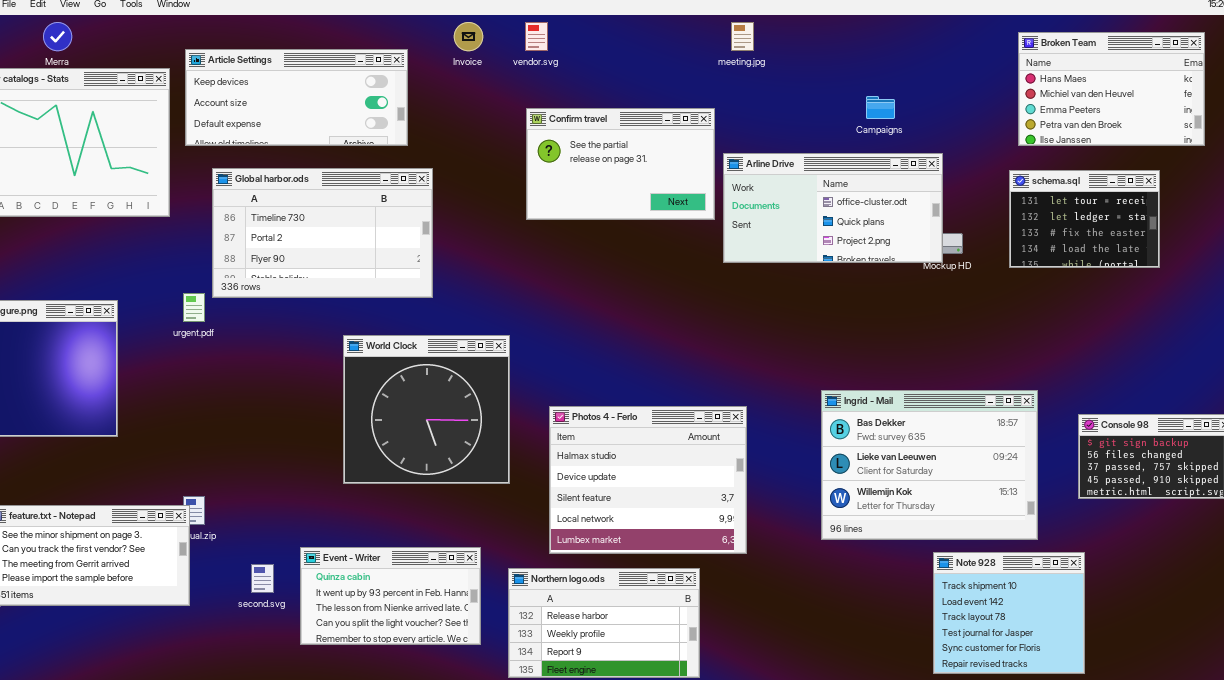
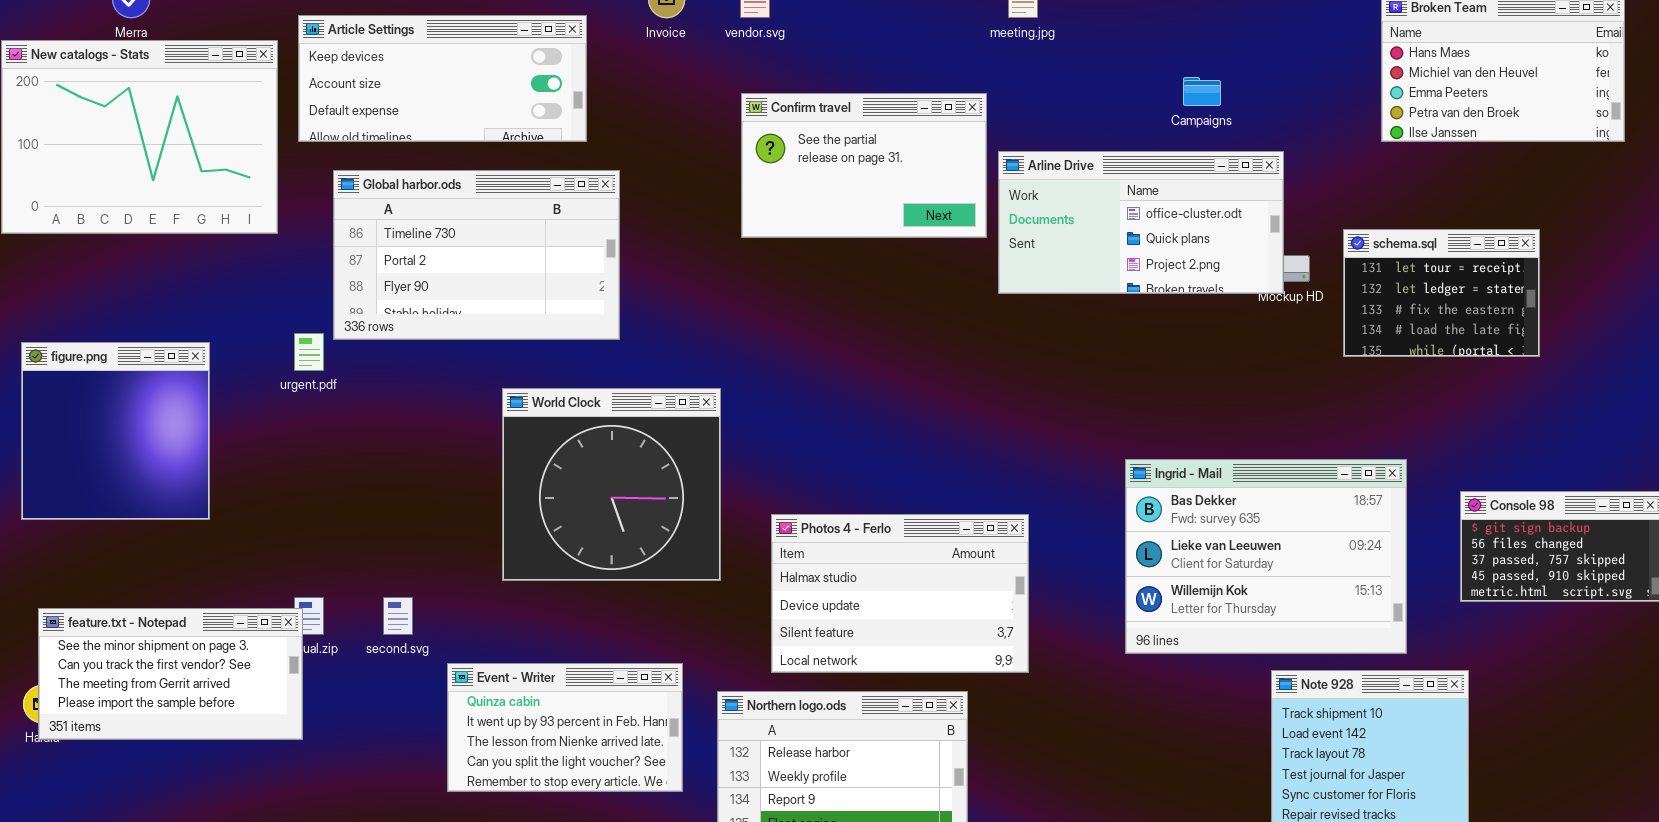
schema.sql: [1009,170,1160,268] -> [1343,229,1540,357], moved
Photos 4 - Ferlo: [549,406,747,554] -> [771,514,1029,673], resized
second.svg: [251,564,274,593] -> [383,597,413,635], moved

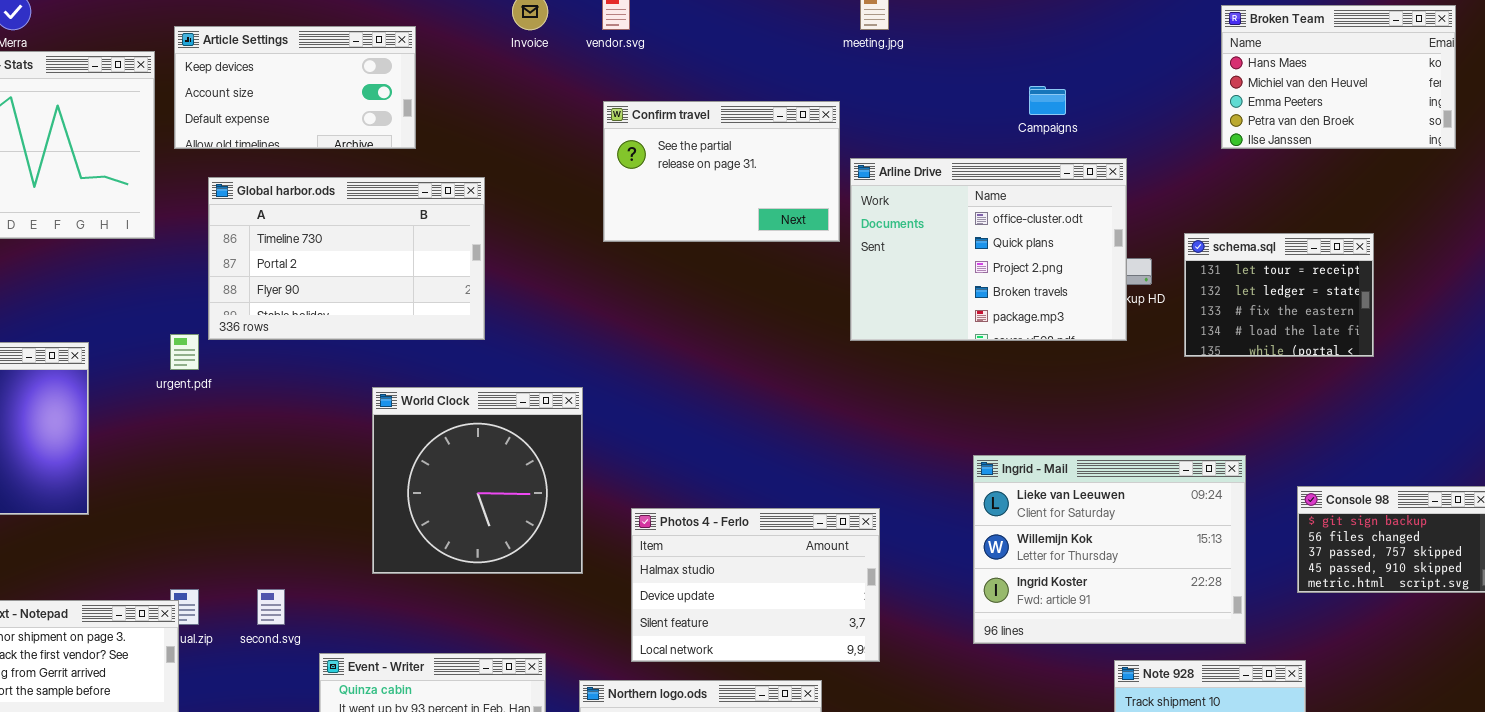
Article Settings: [298,15,587,142] -> [174,26,416,149], resized
Arline Drive: [998,151,1284,294] -> [850,158,1127,341], resized
Ingrid - Mail: [1125,459,1407,654] -> [973,455,1246,644], scrolled down 1 row

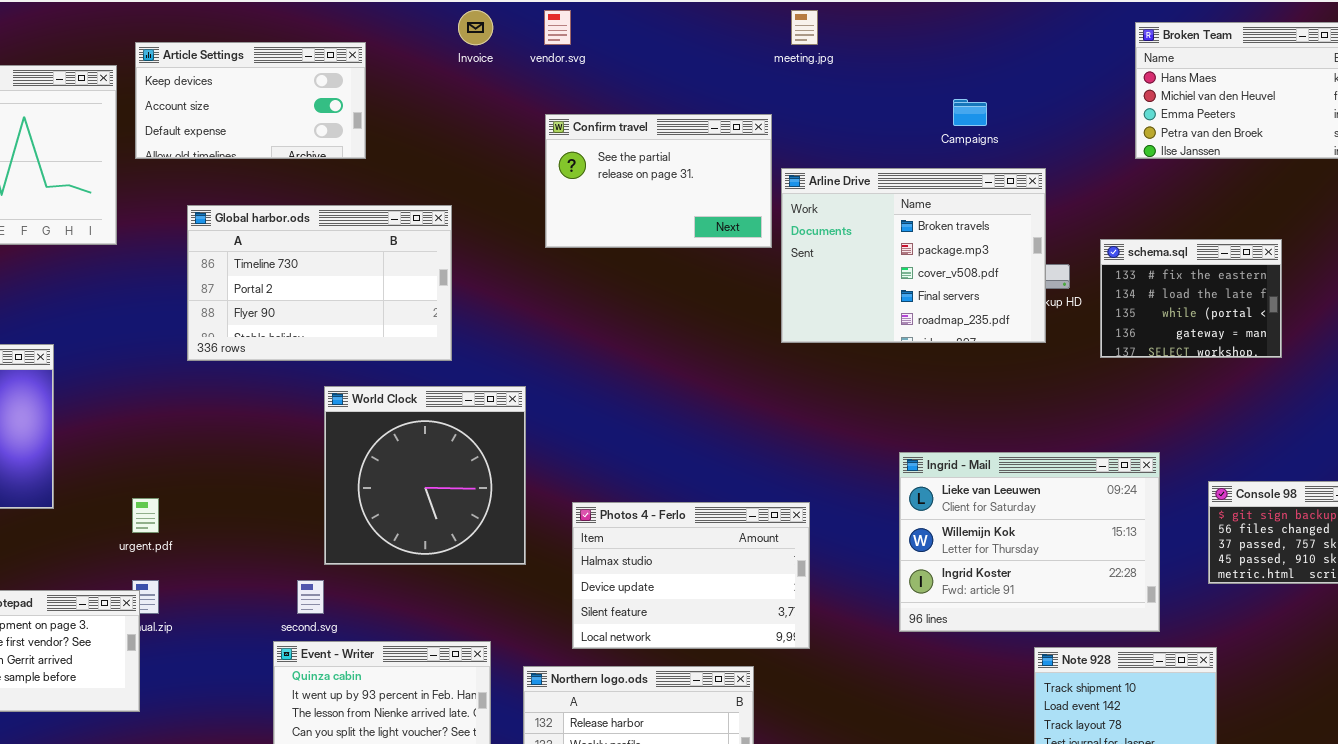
Arline Drive: [850,158,1127,341] -> [781,168,1046,343], scrolled down 3 rows
Global harbor.ods: [208,177,485,340] -> [187,205,452,361], moved
schema.sql: [1184,233,1374,357] -> [1100,239,1282,358], scrolled down 2 rows
urgent.pdf: [170,334,199,370] -> [132,498,159,533], moved
second.svg: [257,589,285,625] -> [297,580,324,614], moved

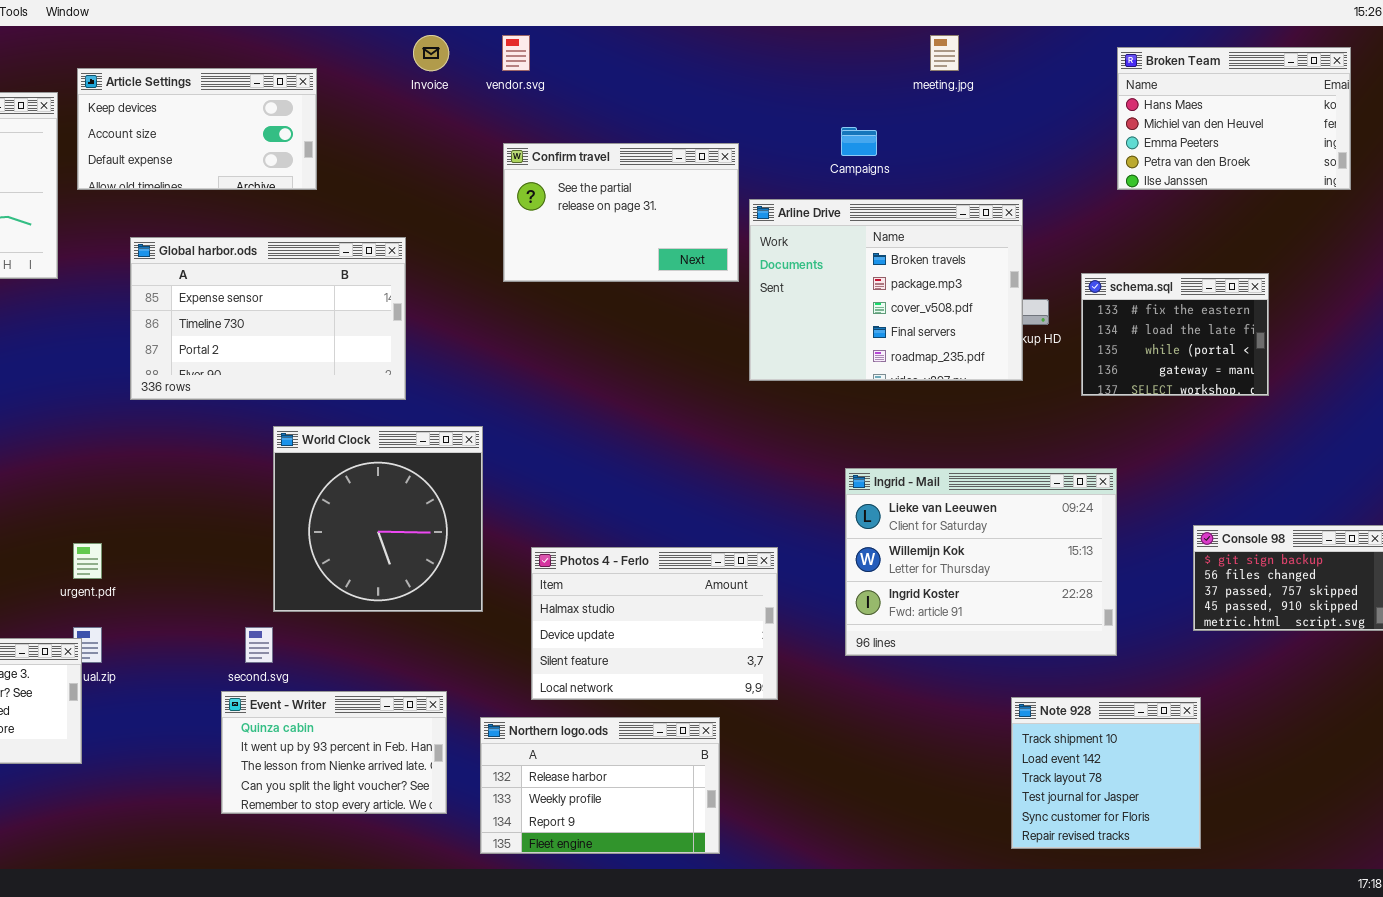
meeting.jpg: [791,10,818,45] -> [930,35,959,71], moved
Campaigns: [953,99,987,126] -> [841,127,877,156], moved
Global harbor.ods: [187,205,452,361] -> [130,237,406,400], scrolled up 1 row
Ingrid - Mail: [899,452,1160,632] -> [845,468,1117,656], moved

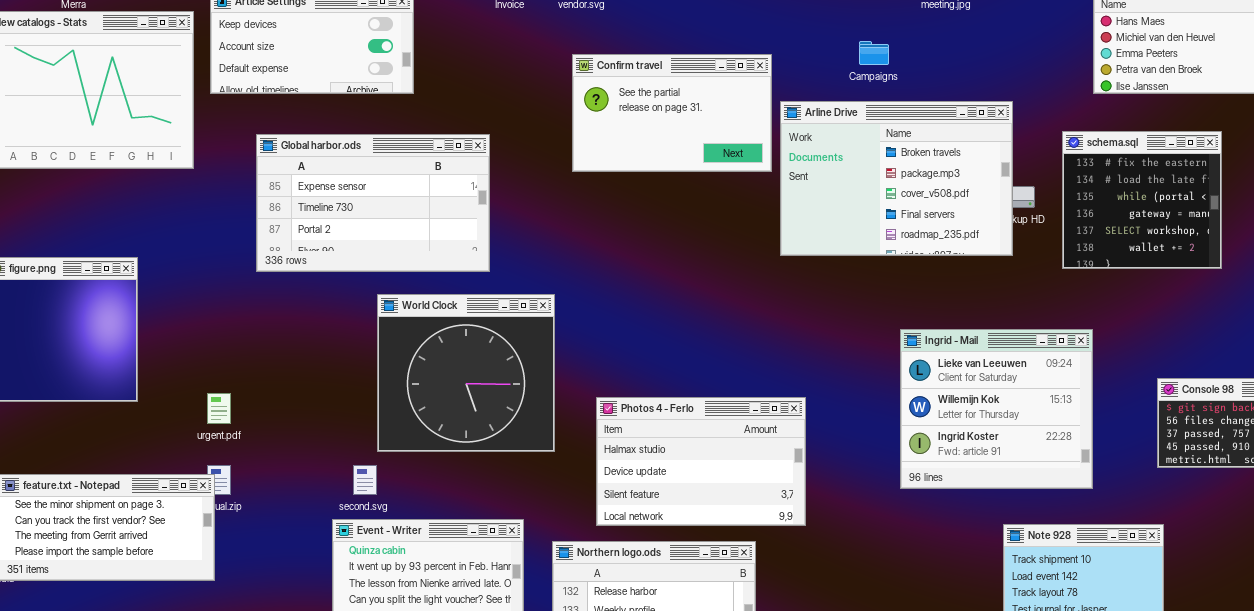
schema.sql: [1081,273,1269,396] -> [1062,131,1222,269], resized
Ingrid - Mail: [845,468,1117,656] -> [900,329,1093,489], resized

